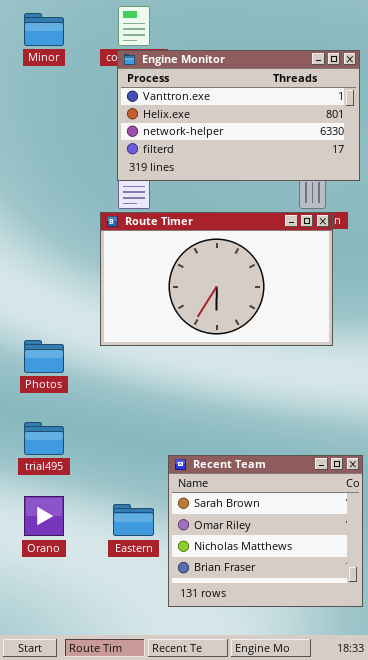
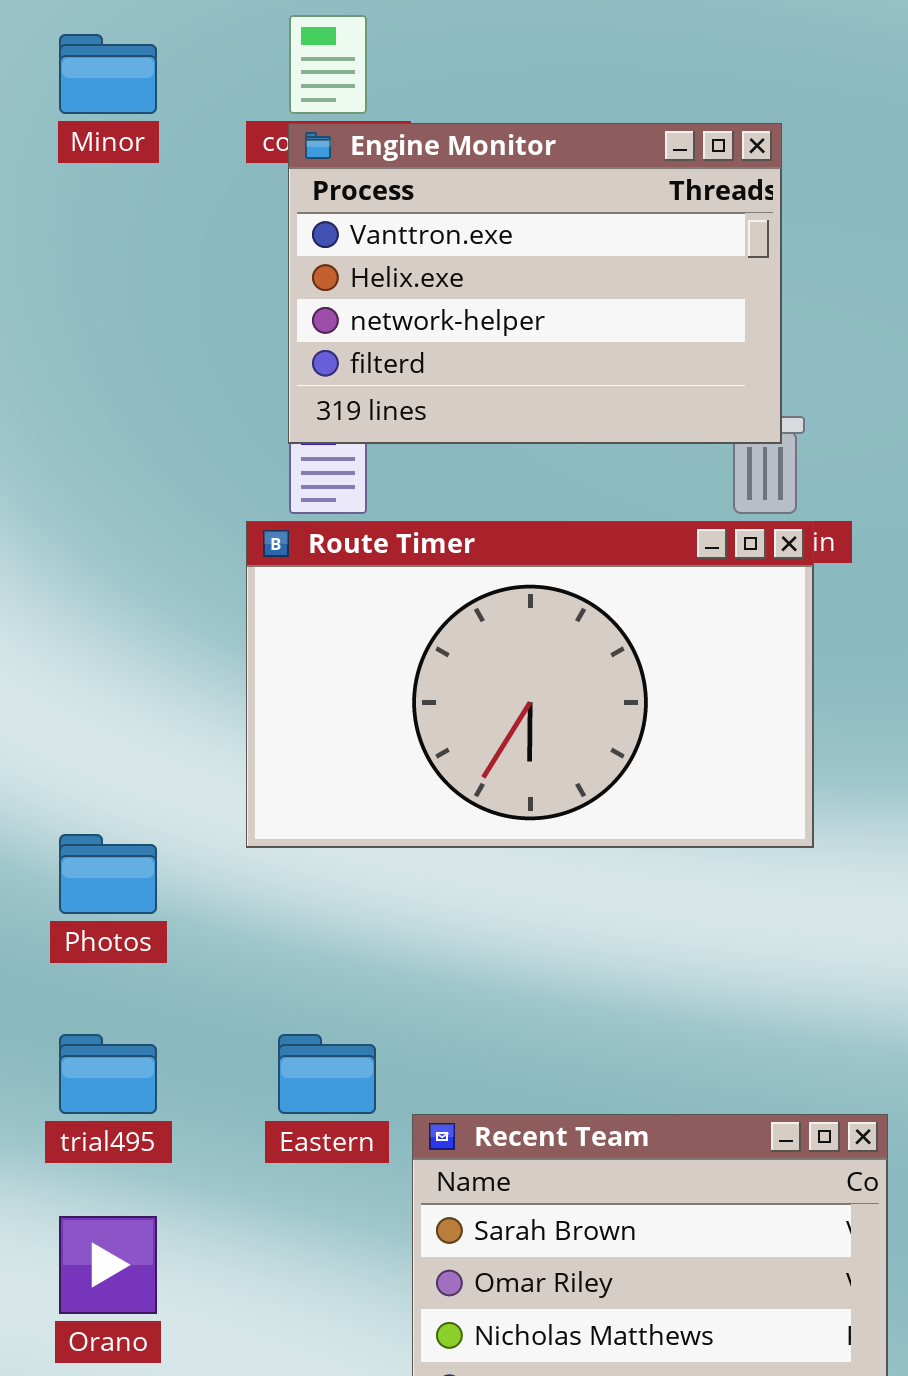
Engine Monitor: [117,50,360,181] -> [288,123,782,444], resized
Eastern: [113,504,154,536] -> [278,1034,376,1114], moved

